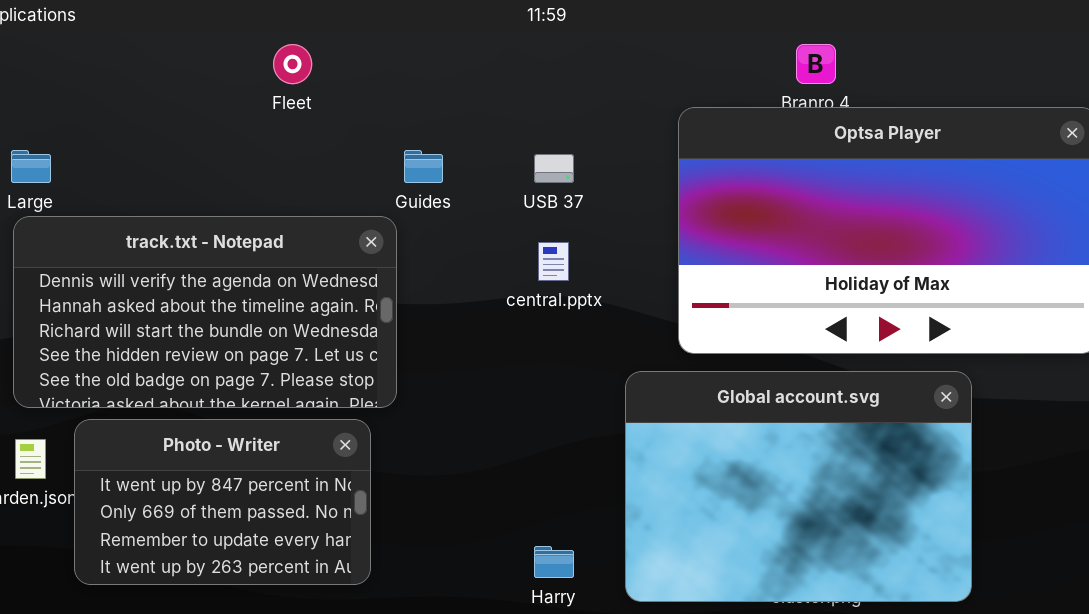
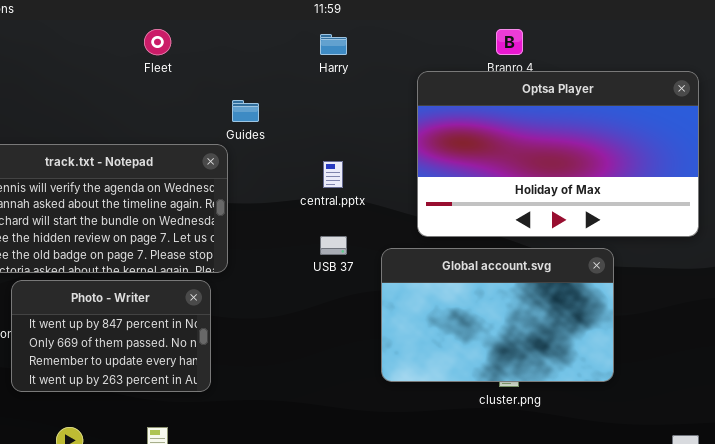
USB 37: [534,154,574,183] -> [320,236,347,255], moved
Global account.svg: [625,371,972,602] -> [381,248,614,382], resized
Harry: [534,546,574,578] -> [320,34,347,55], moved

